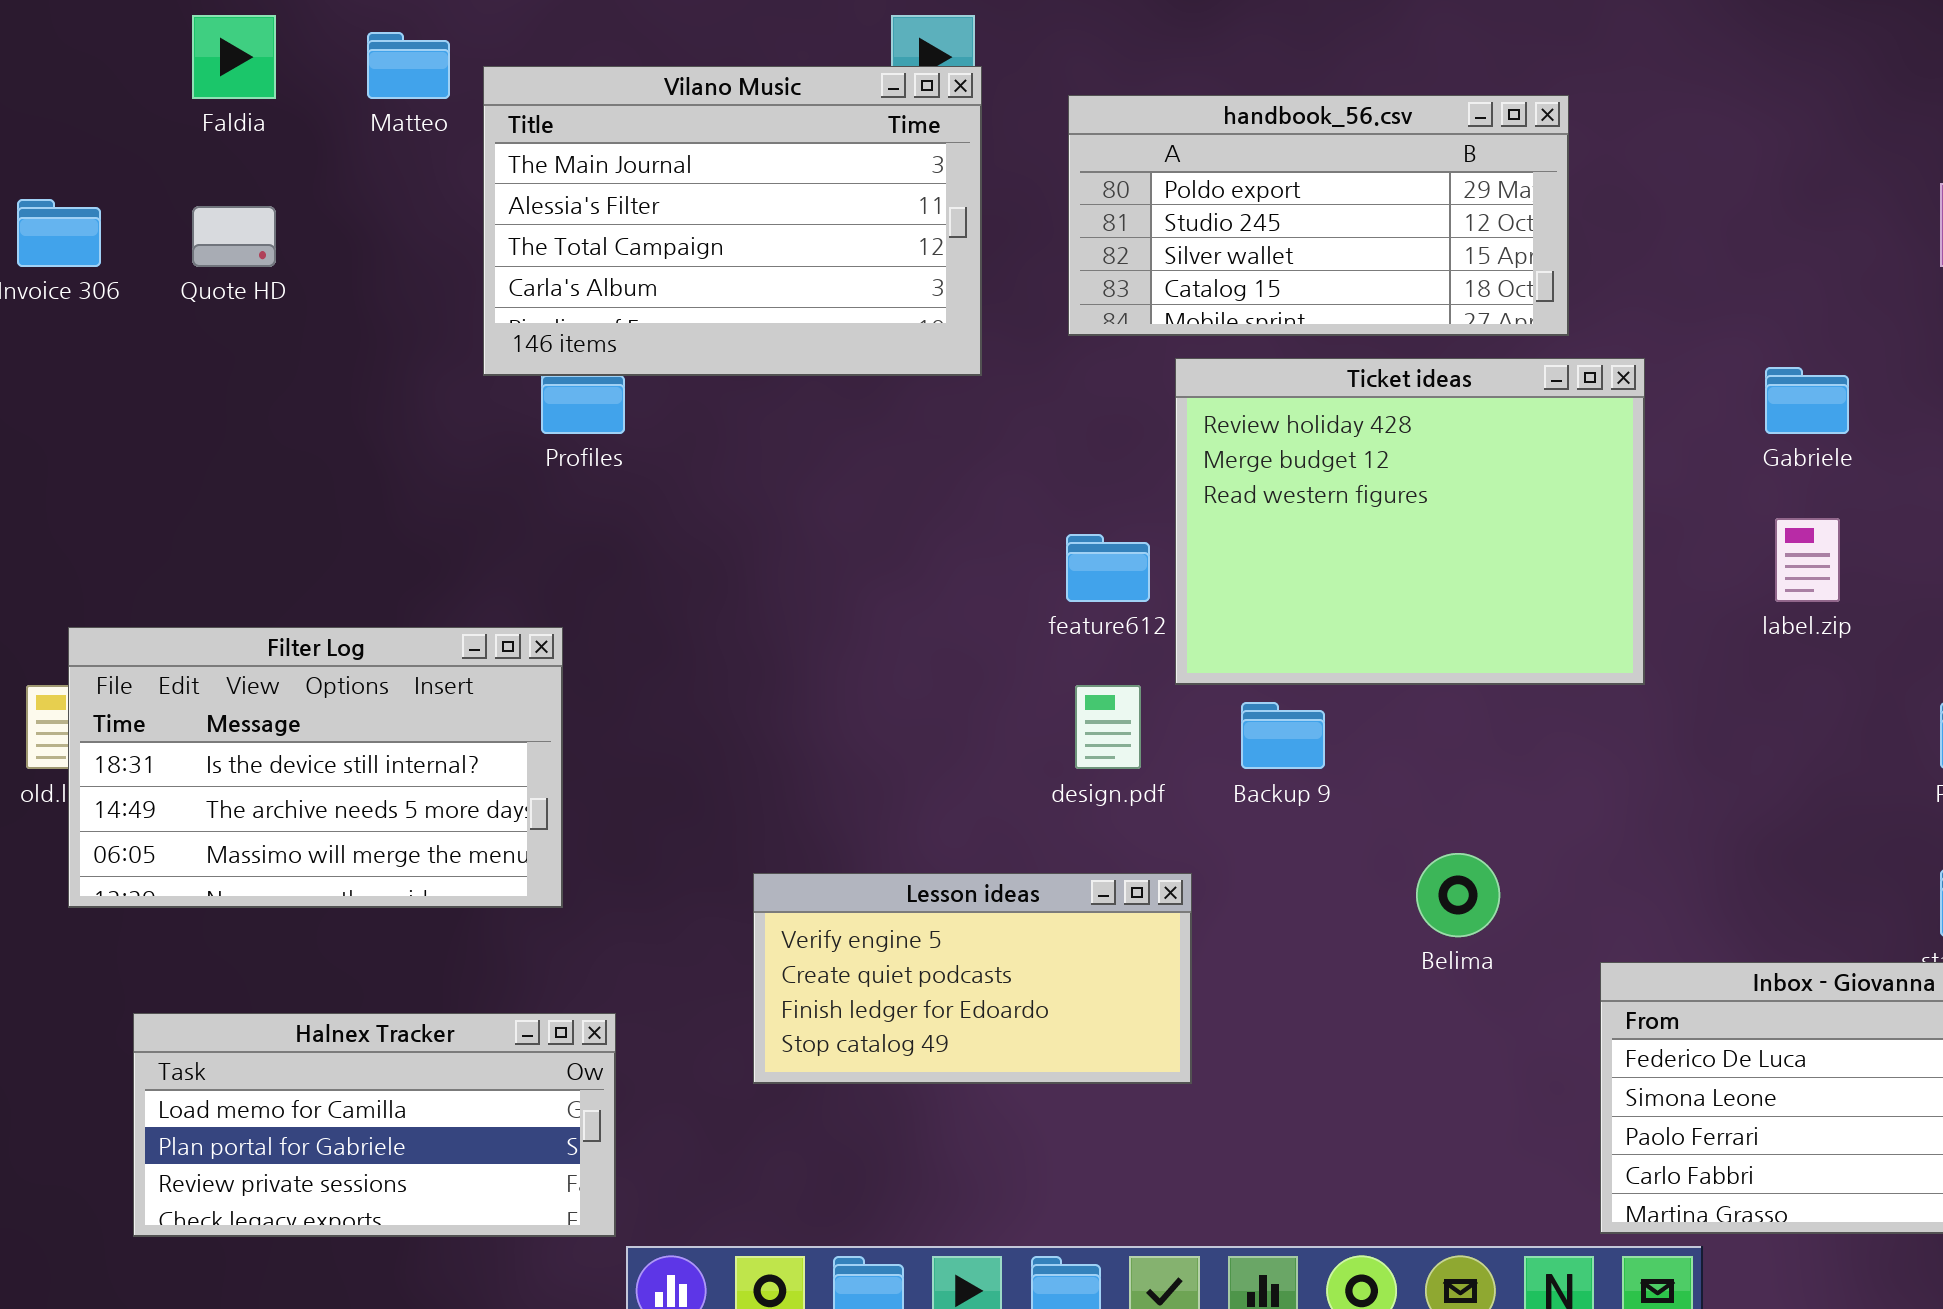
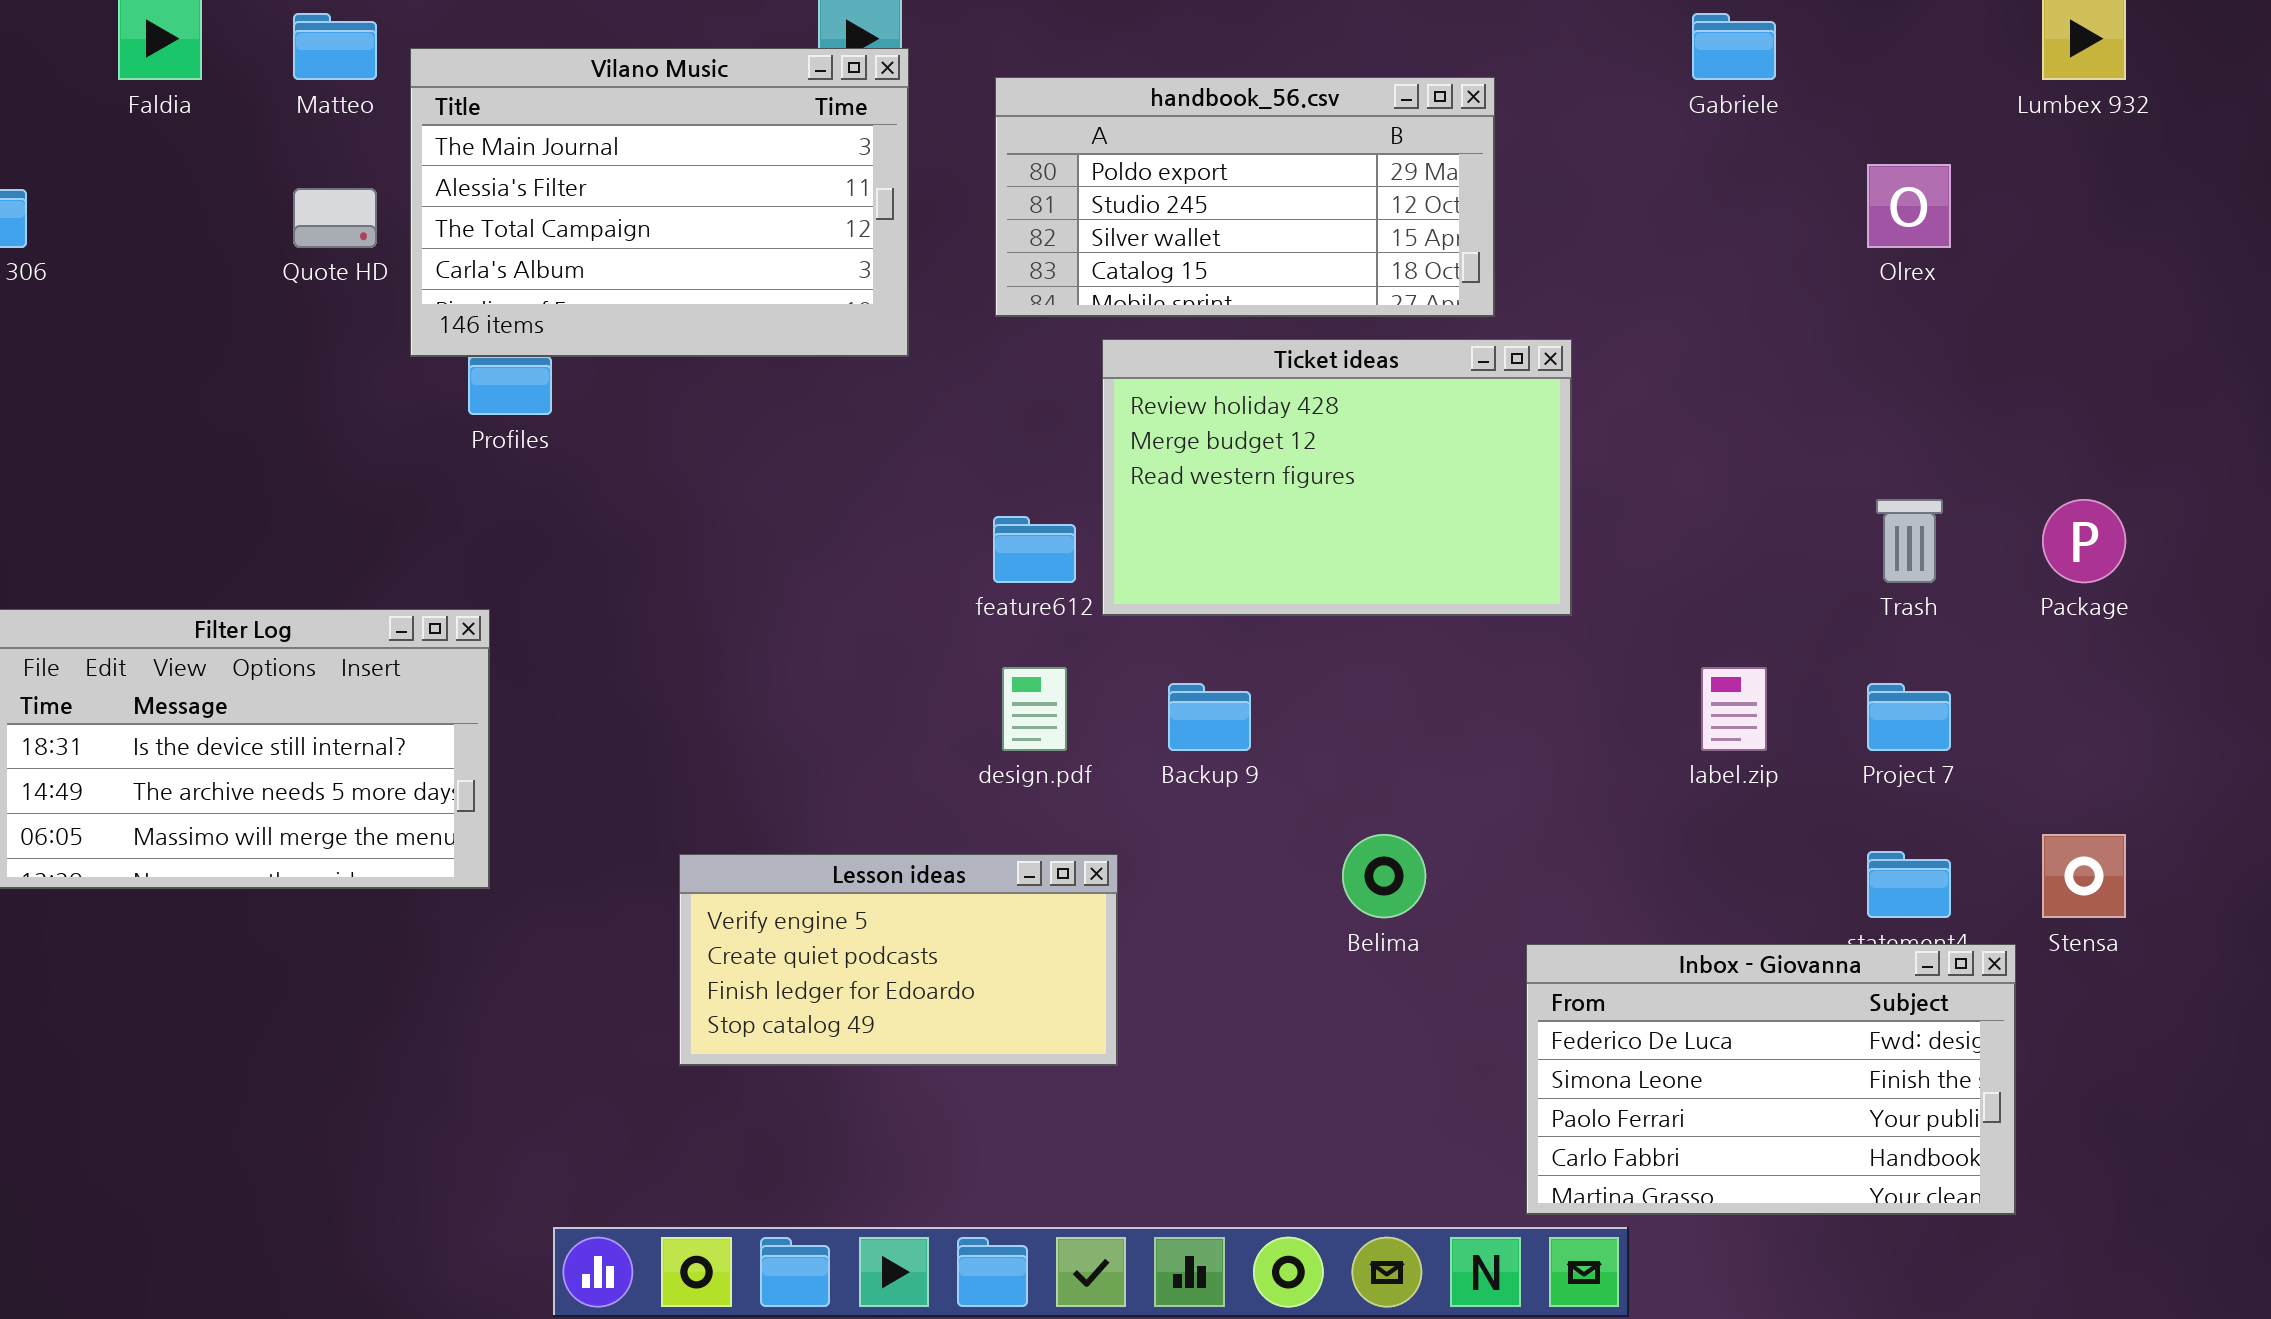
Quote HD: [192,206,276,267] -> [293,188,377,248], moved
Ticket ideas: [1175,358,1645,685] -> [1102,339,1572,616], resized
Gabriele: [1765,367,1849,434] -> [1692,13,1776,80], moved
label.zip: [1775,518,1840,602] -> [1701,667,1767,751], moved
Halnex Tracker: [133,1013,616,1237] -> none, closed

